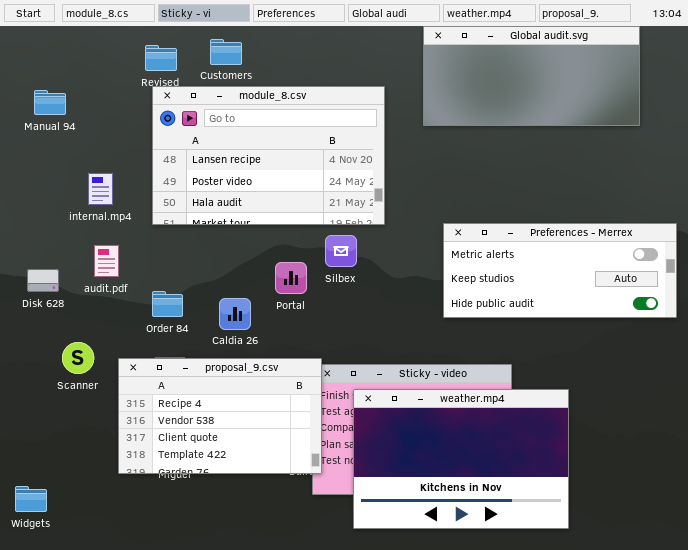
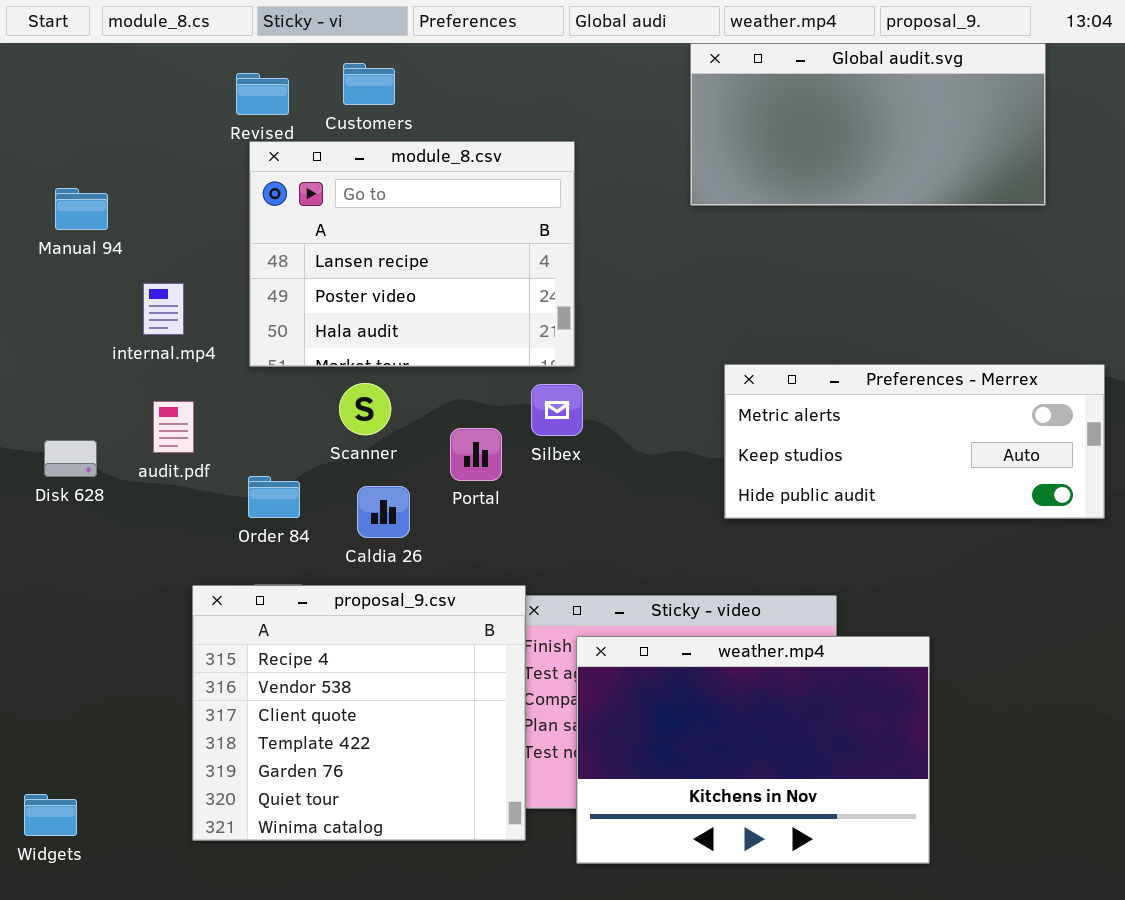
module_8.csv: [152,86,385,225] -> [249,141,575,367], resized
Manual 94: [34,90,66,115] -> [55,188,108,230], moved
Scanner: [62,342,94,374] -> [339,383,391,435], moved
proposal_9.csv: [118,358,322,474] -> [192,585,526,841], resized

